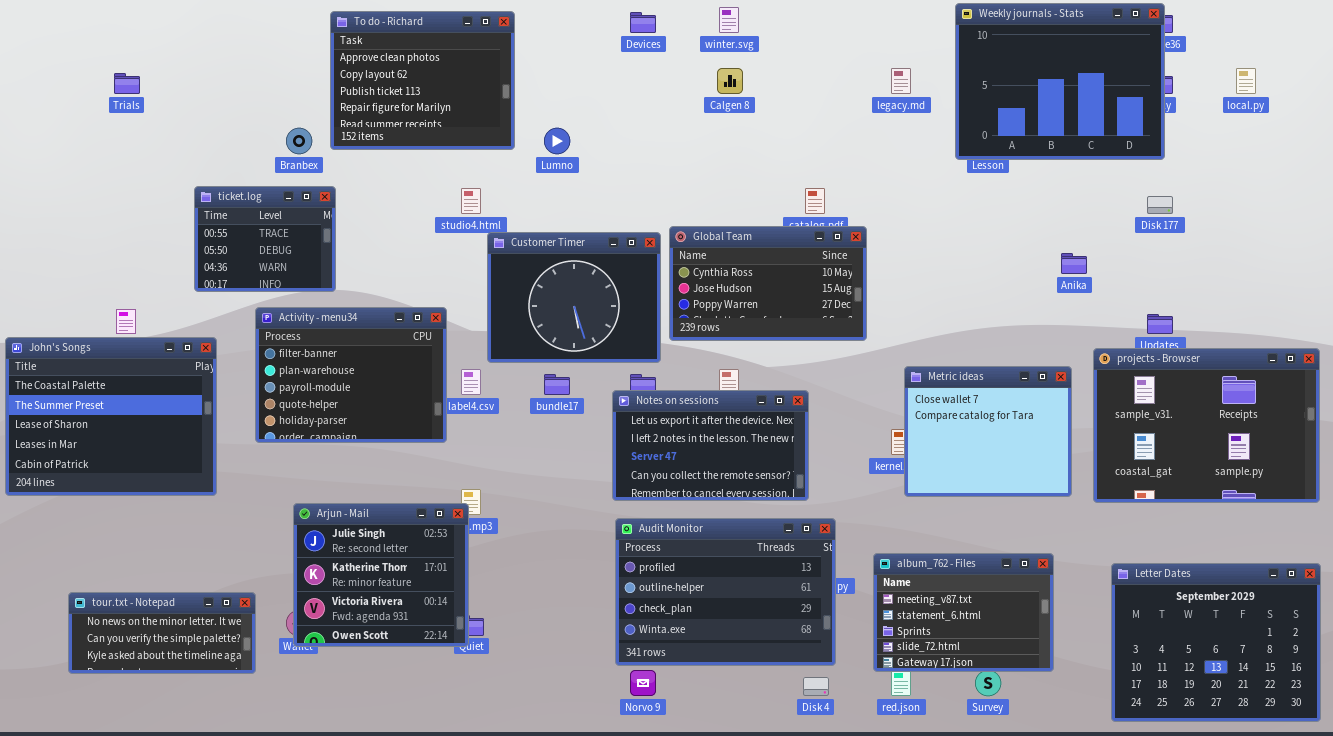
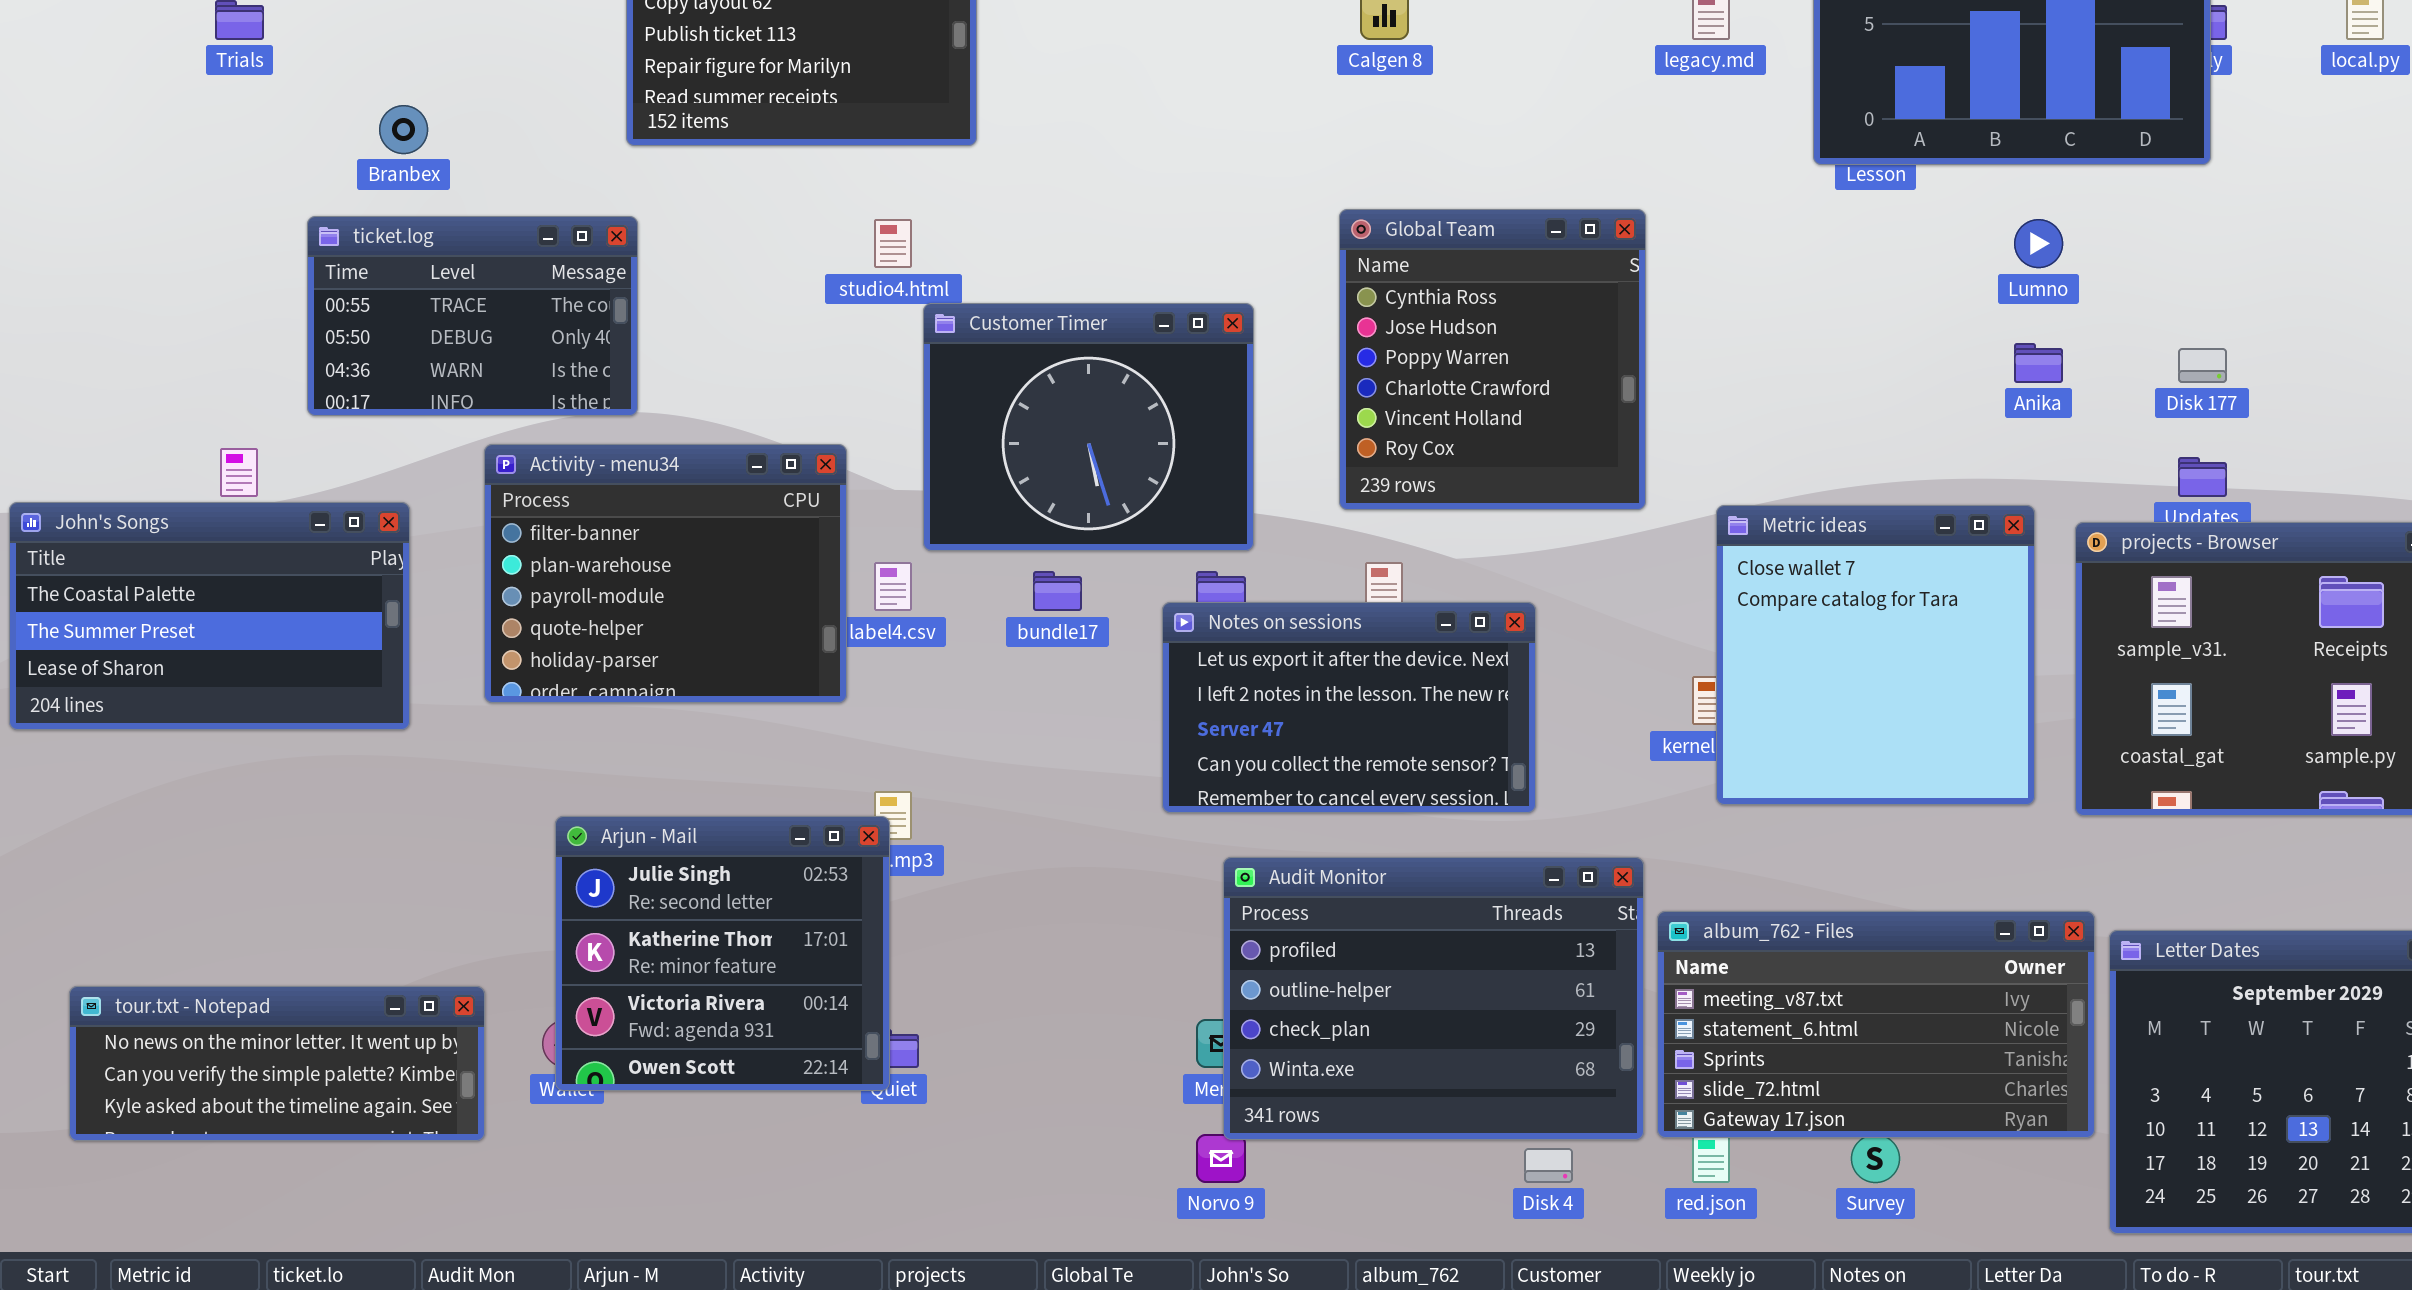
Branbex: [286,128,312,154] -> [379,105,428,154], moved
Lumno: [544,128,570,154] -> [2014,219,2063,268], moved
ticket.log: [194,186,336,292] -> [307,216,638,416], resized
Disk 177: [1147,196,1173,214] -> [2178,348,2227,383], moved
Global Team: [669,226,867,341] -> [1339,209,1646,510], resized
John's Songs: [5,337,217,496] -> [9,502,410,730], resized
Metric ideas: [904,366,1072,497] -> [1716,505,2035,805], resized
Audit Monitor: [615,518,836,666] -> [1223,857,1644,1140], moved
album_762 - Files: [873,553,1054,672] -> [1657,911,2095,1138], resized
tour.txt - Notepad: [68,592,256,674] -> [69,986,485,1141], resized

